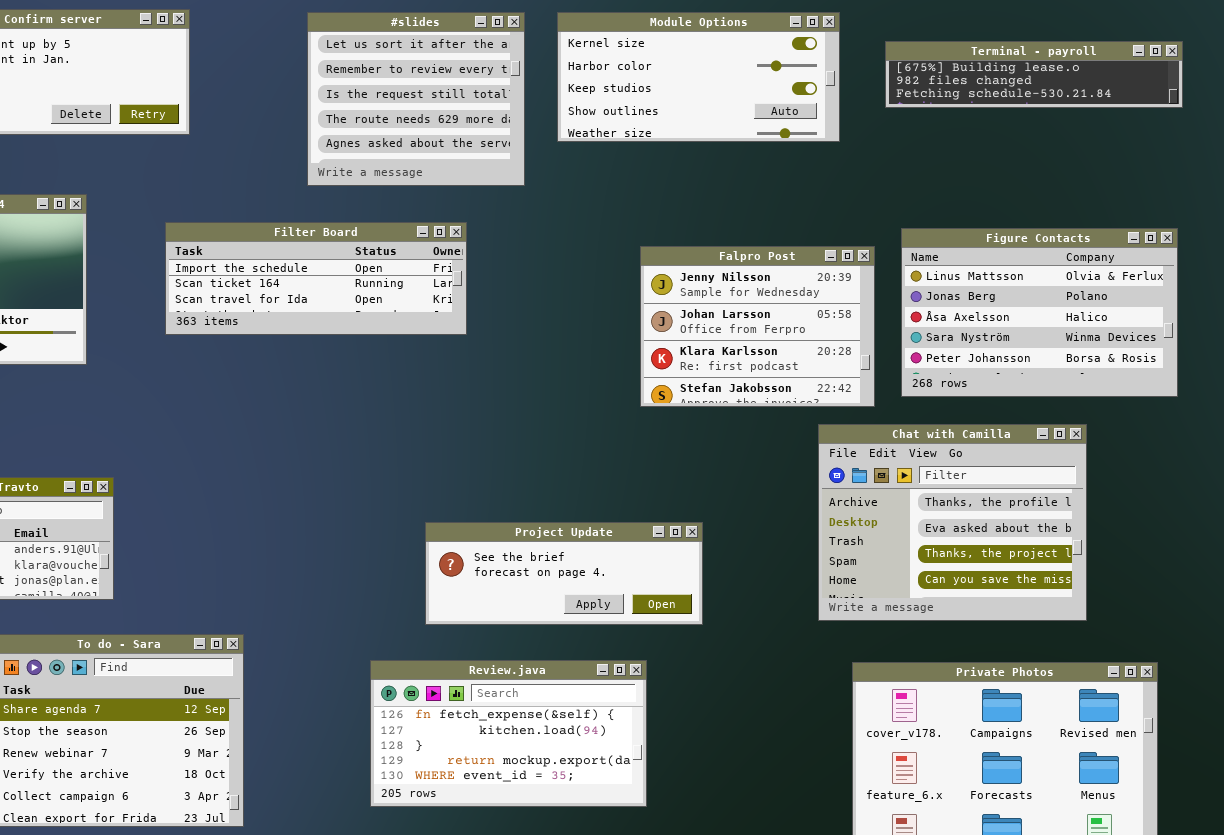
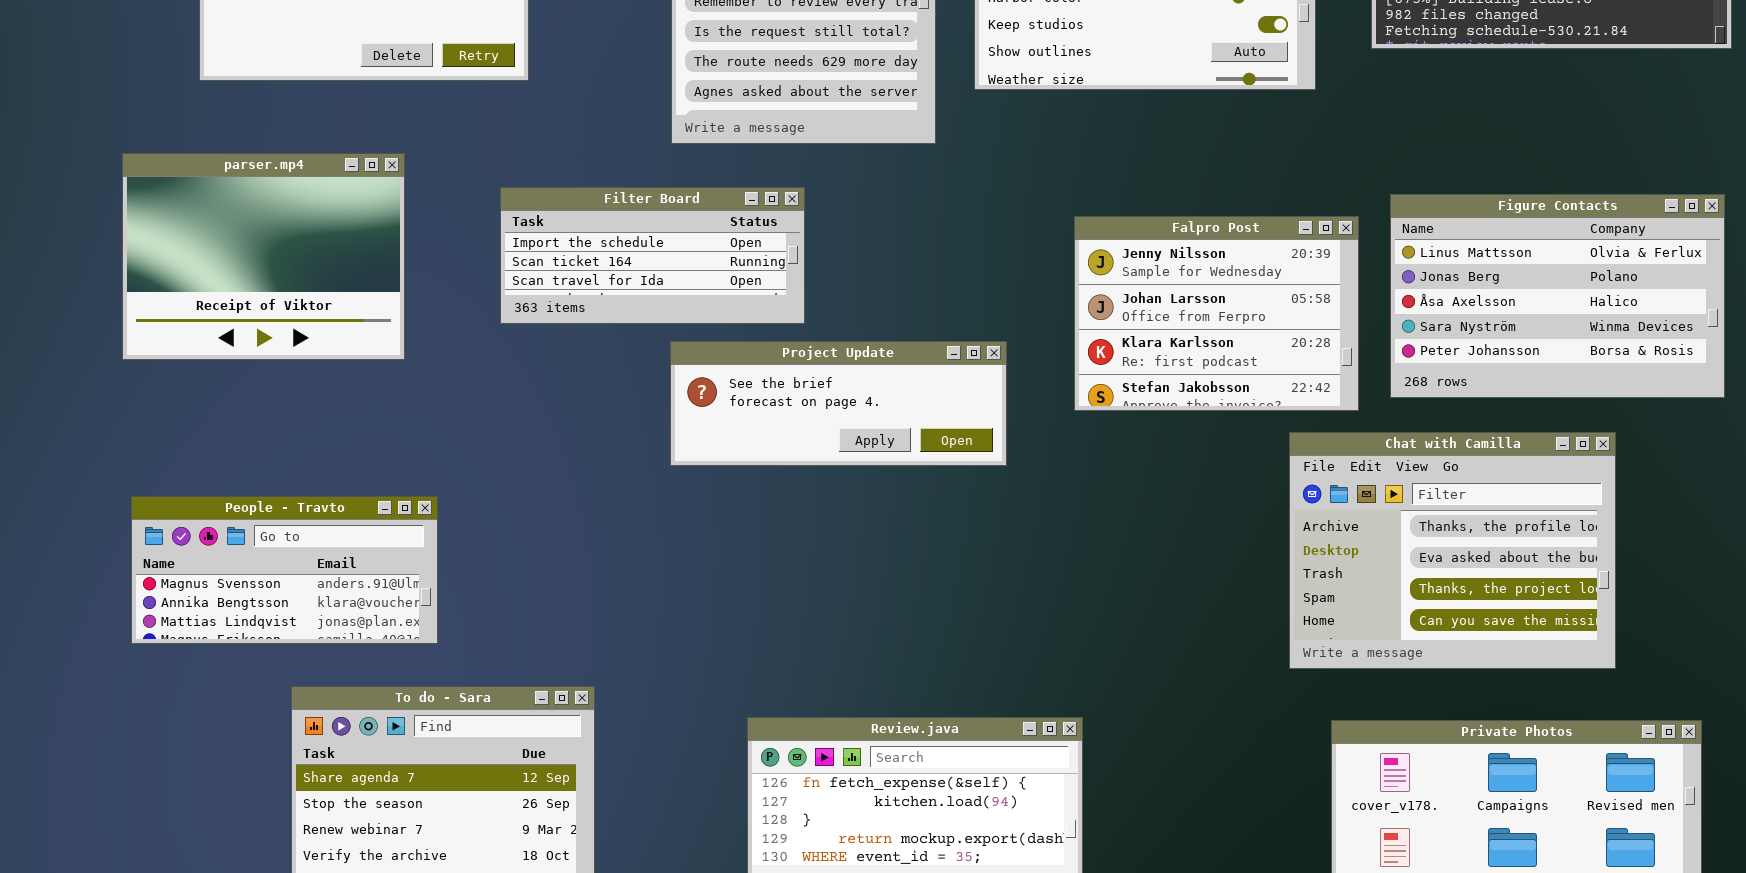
Filter Board: [165,222,467,335] -> [500,187,805,324], resized
Project Update: [425,522,703,625] -> [670,341,1007,466], moved

